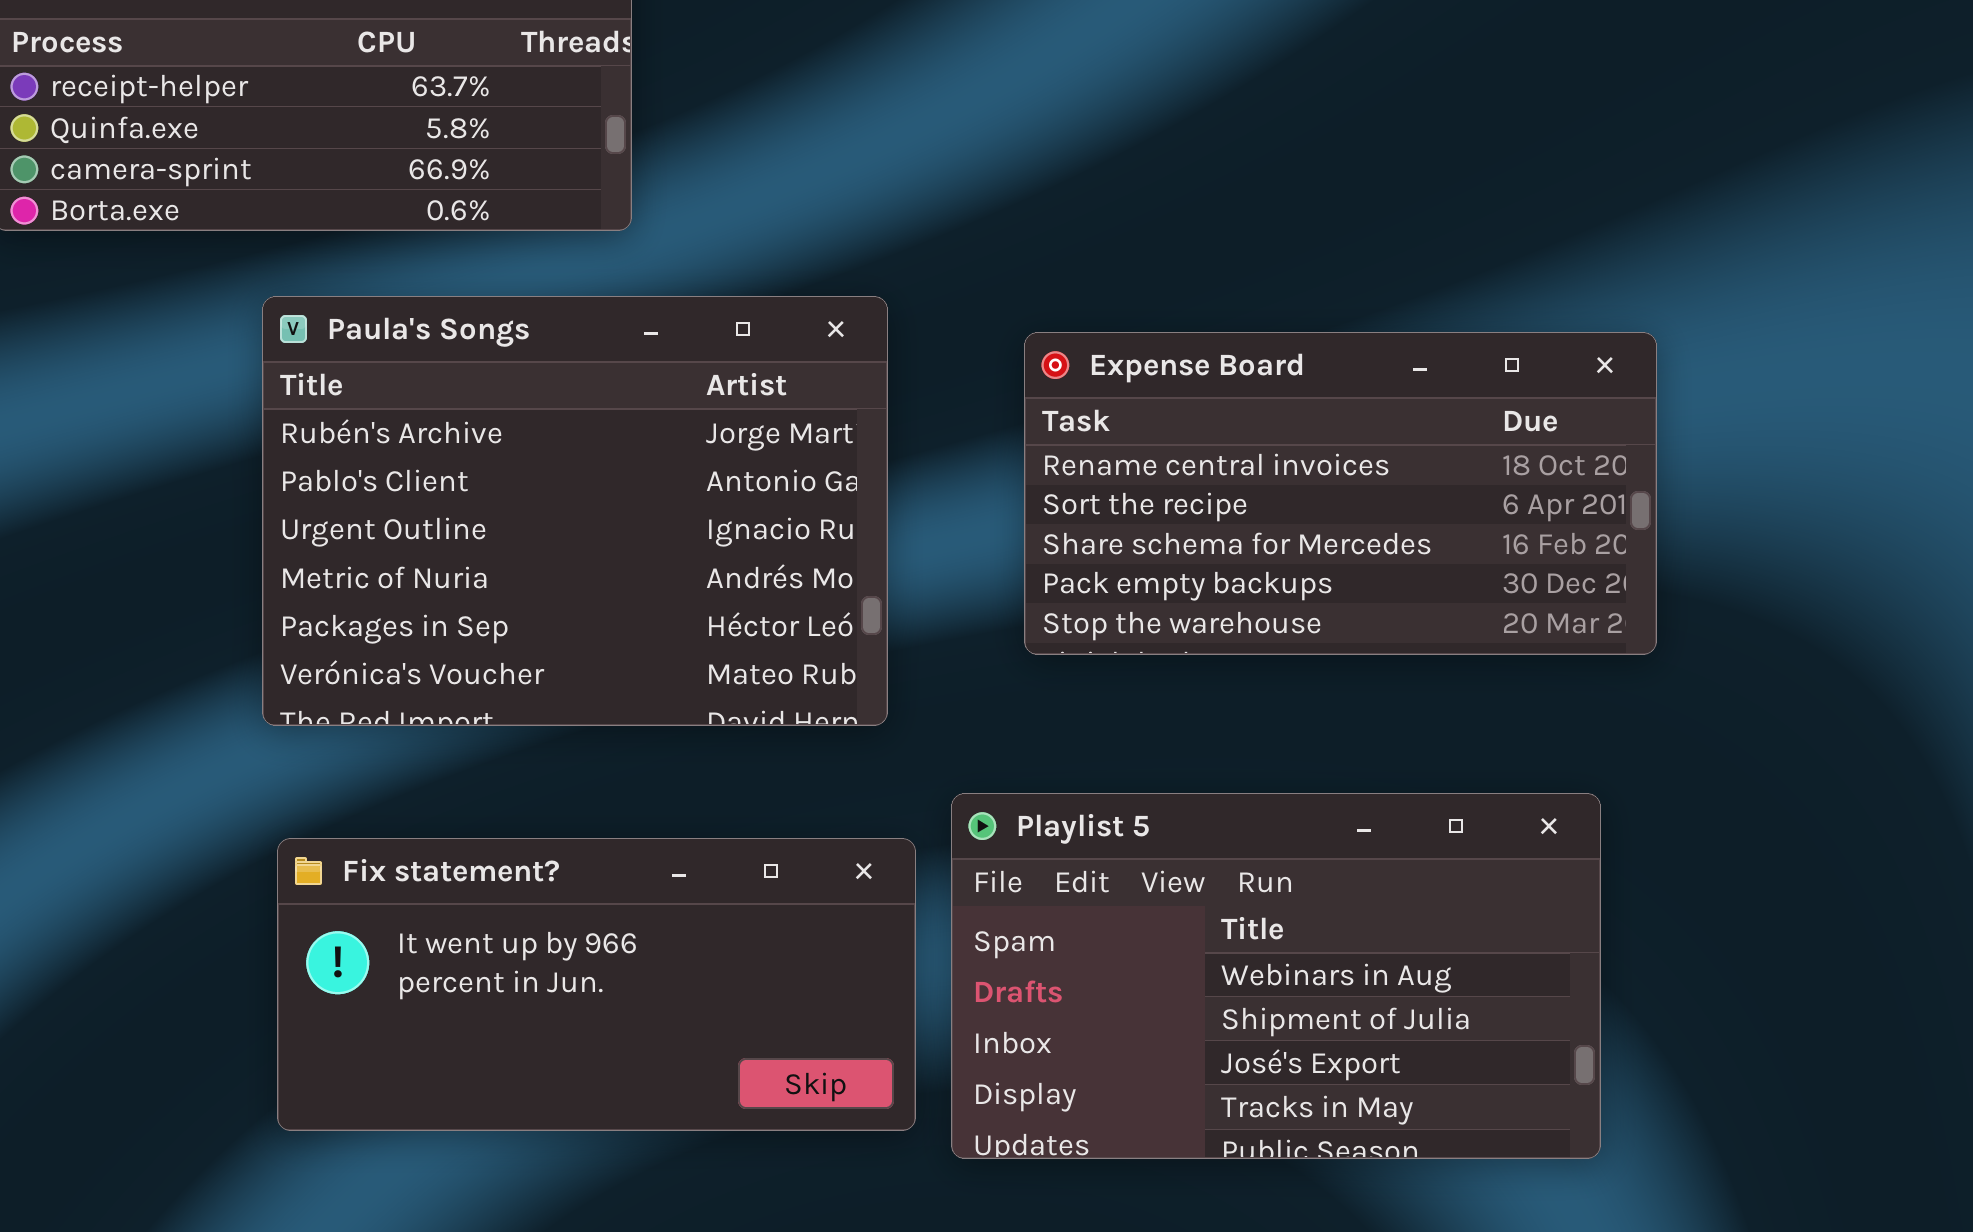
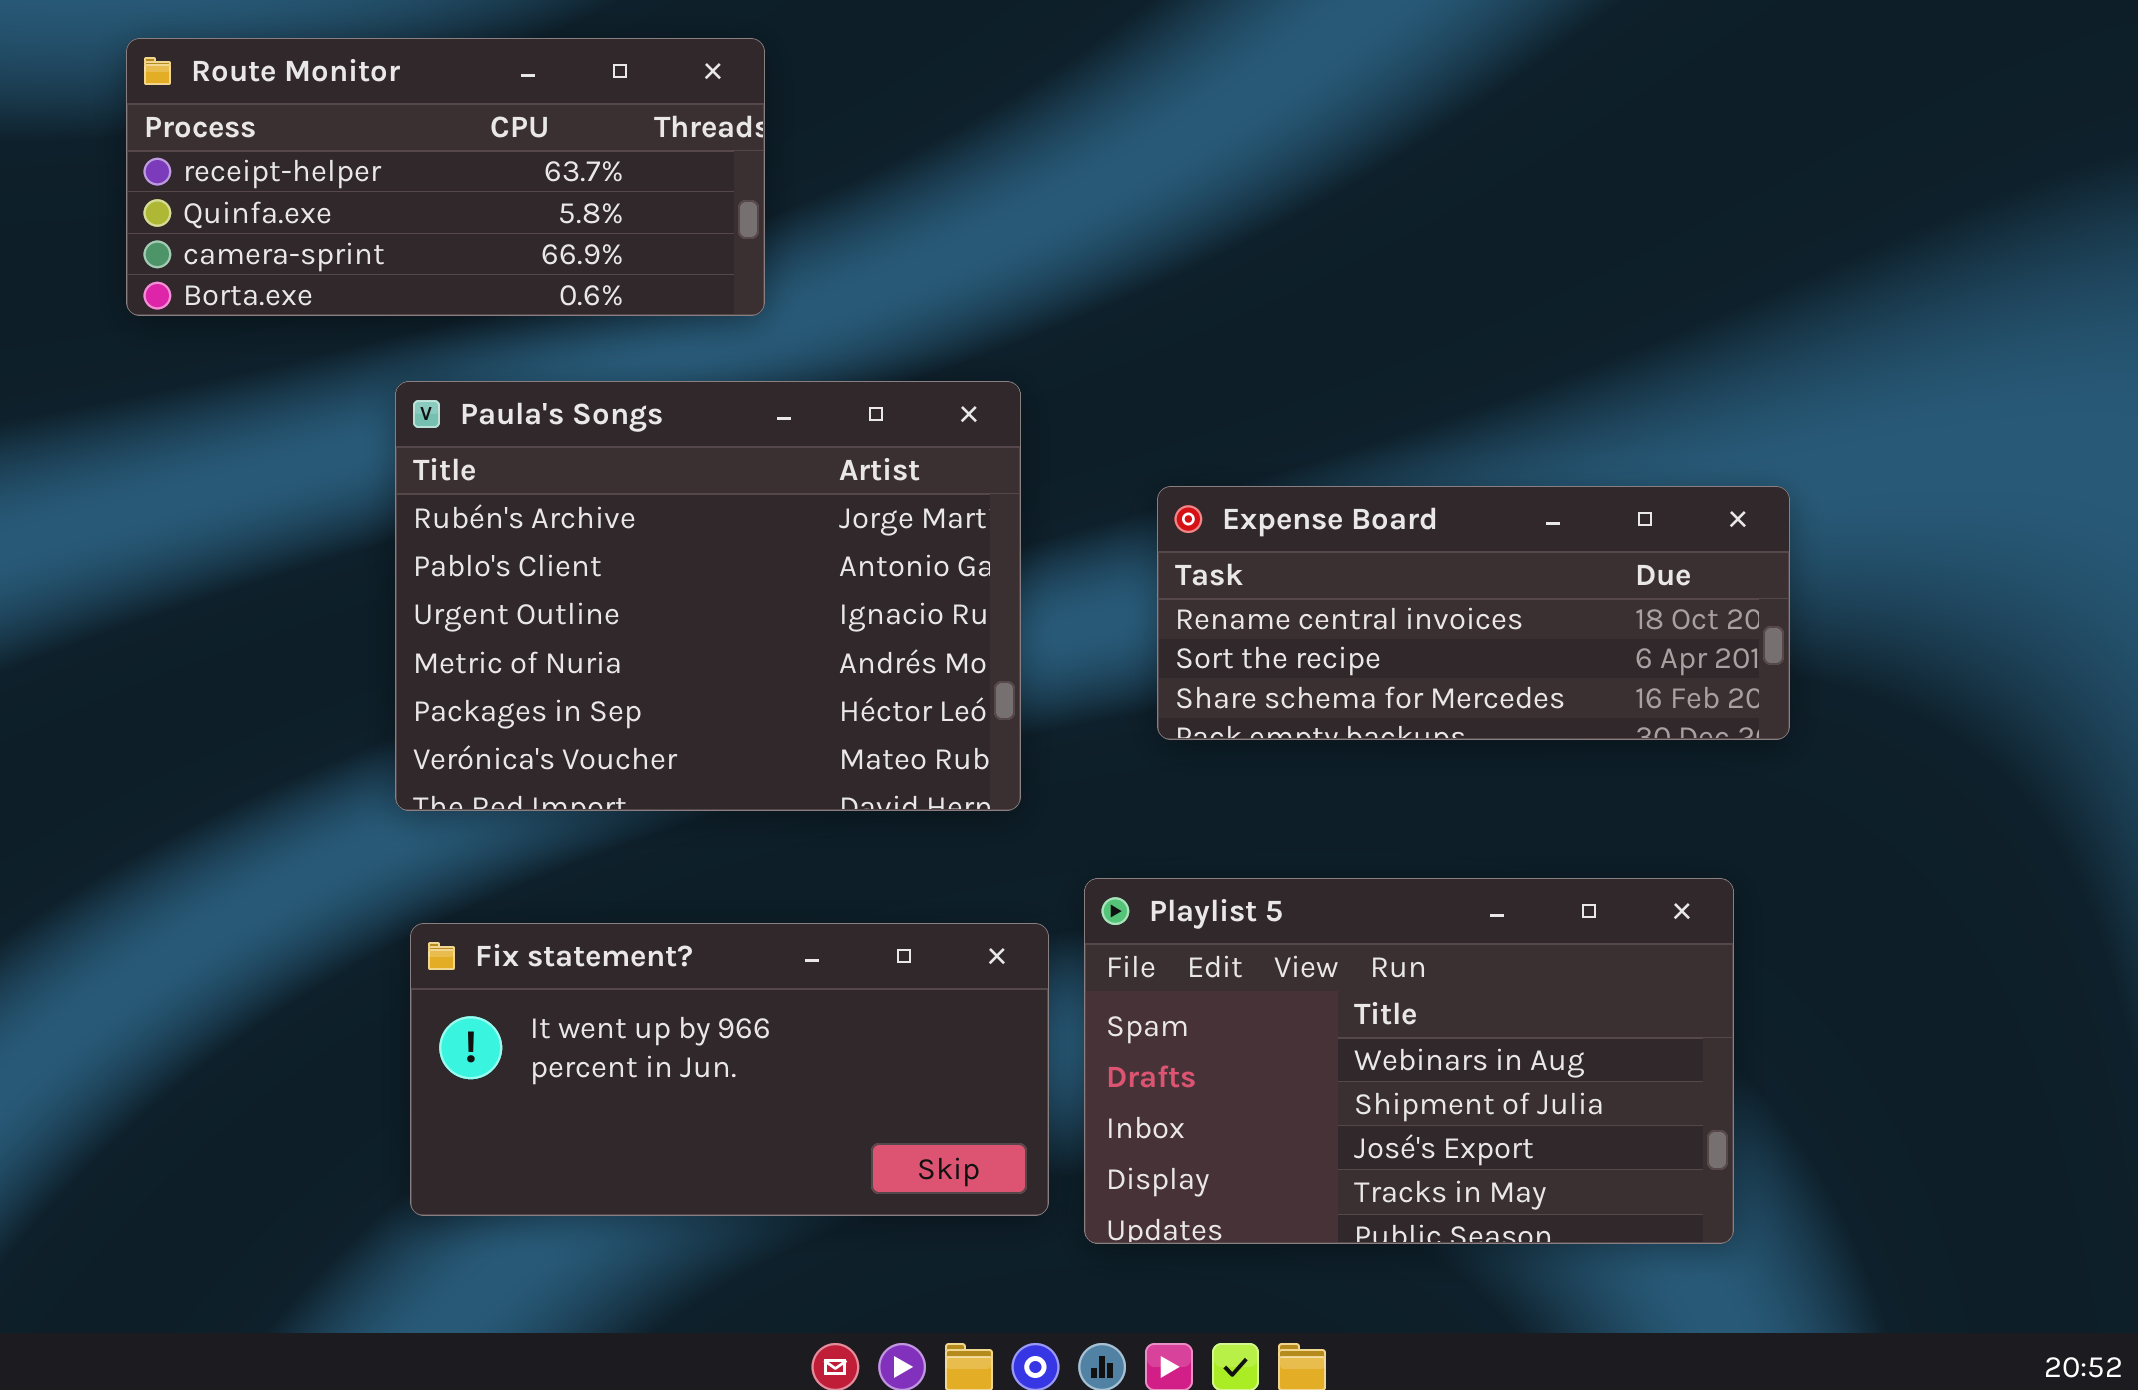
Expense Board: [1024,332,1657,655] -> [1157,486,1790,740], resized

